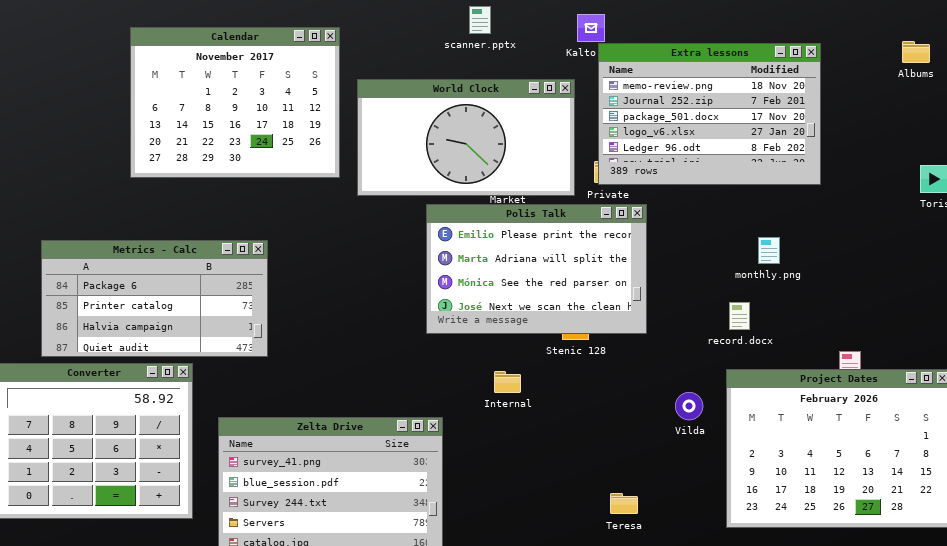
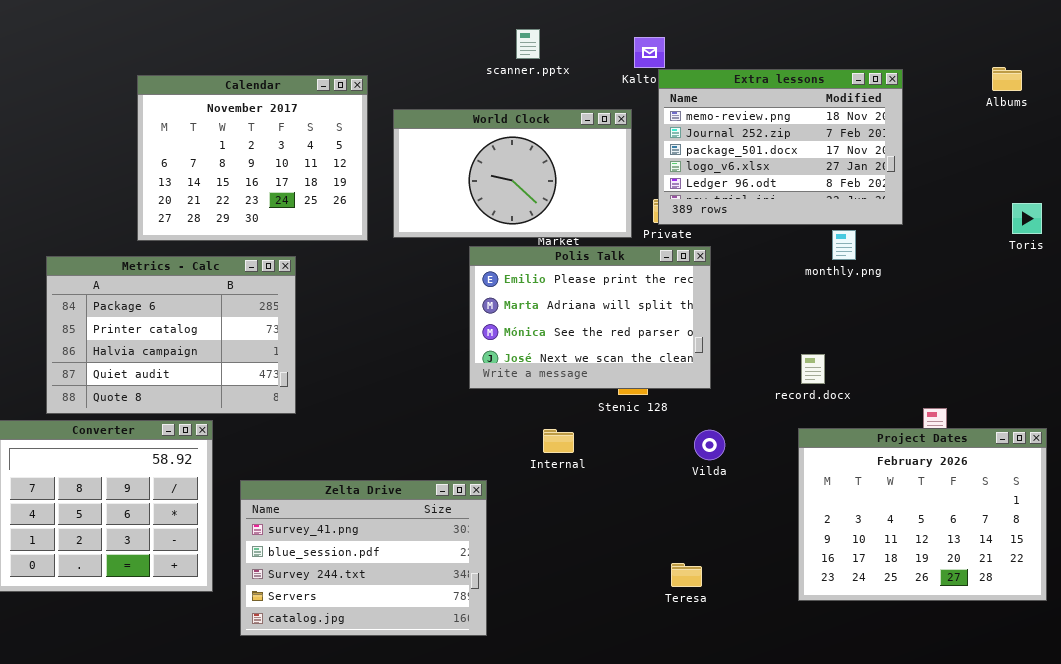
Calendar: [130,27,340,178] -> [137,75,368,241], moved
monthly.png: [758,237,780,264] -> [832,230,856,260], moved
Metrics - Calc: [41,240,268,357] -> [46,256,296,414], resized
Vilda: [675,392,703,420] -> [694,430,725,460], moved

